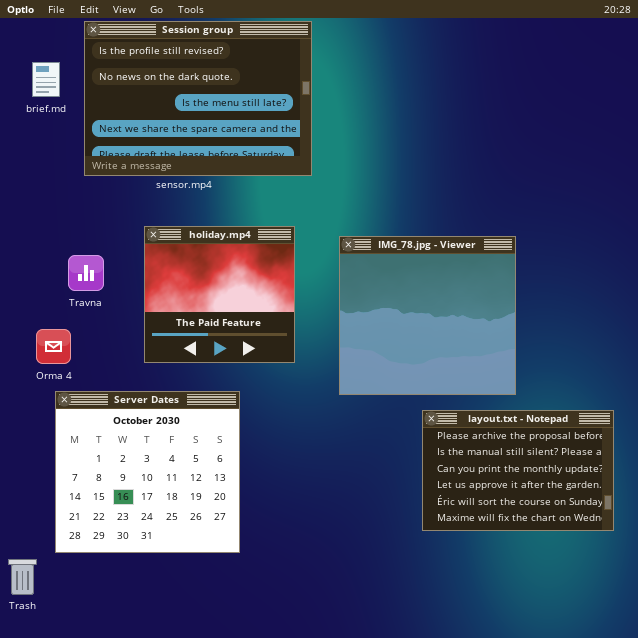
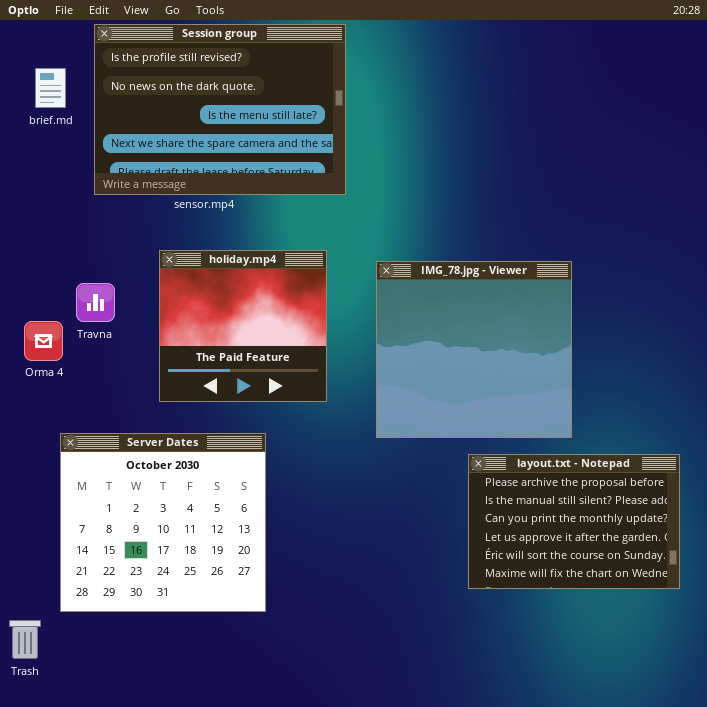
Orma 4: [36,329,71,364] -> [24,321,63,361], moved

